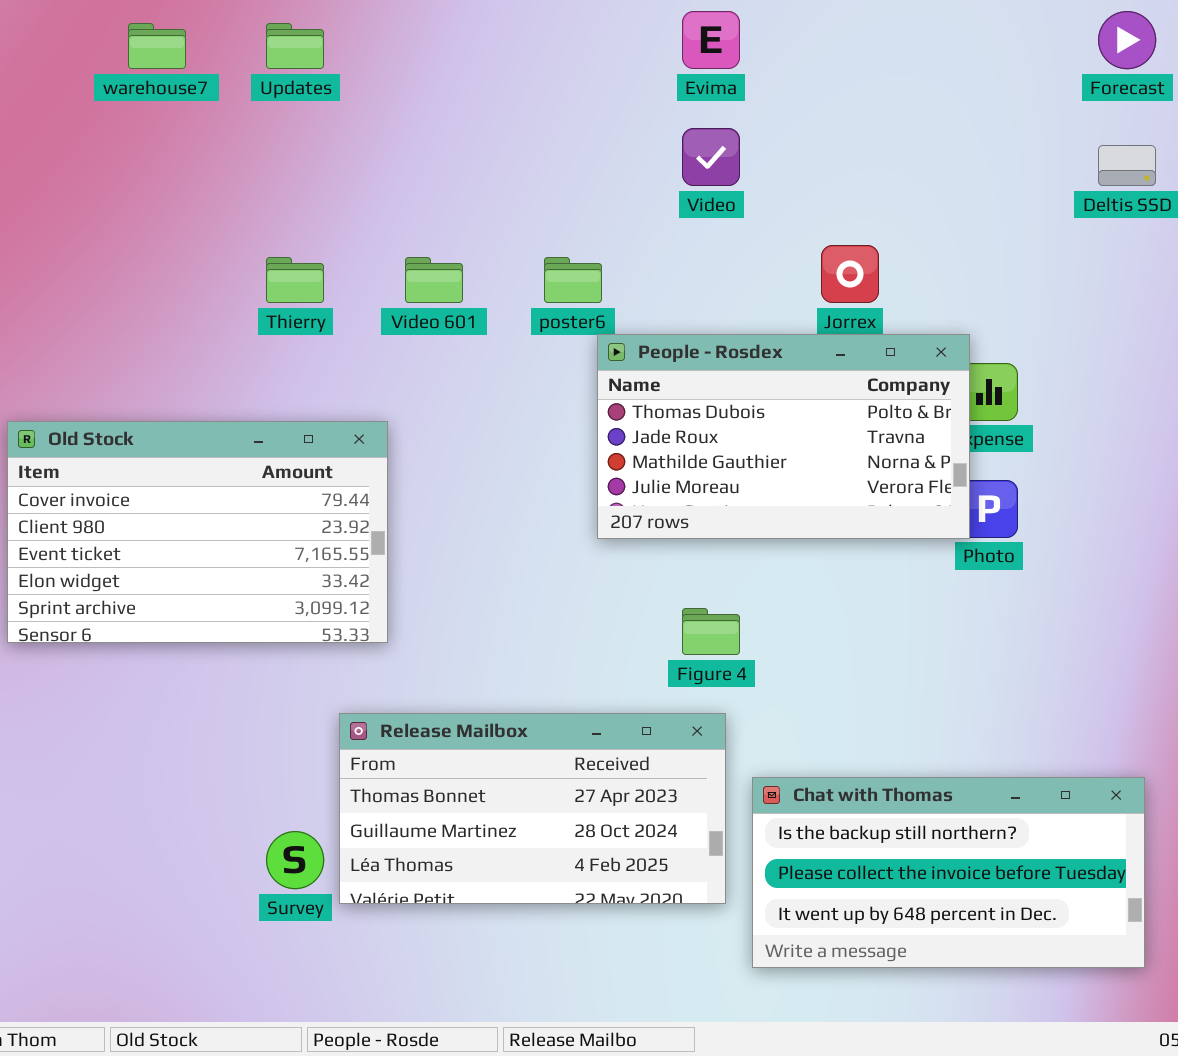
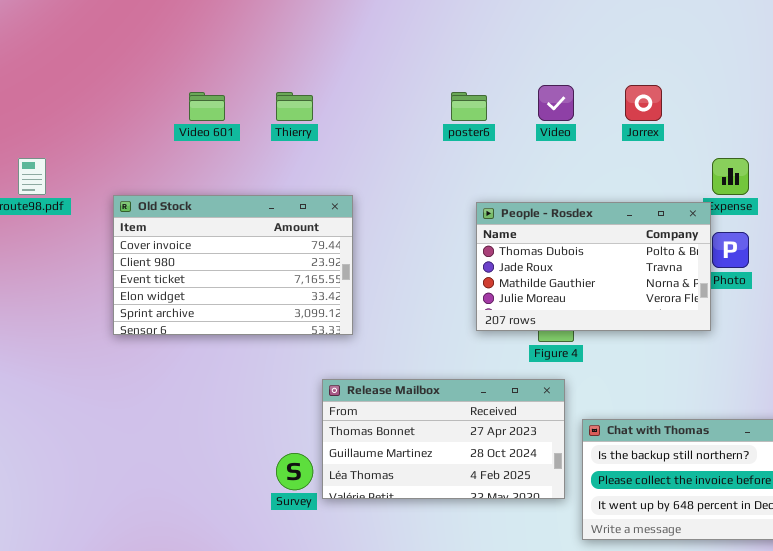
Video: [682,128,740,186] -> [538,85,574,121], moved
Video 601: [405,257,463,303] -> [189,92,225,121], moved
People - Rosdex: [597,334,970,539] -> [476,202,711,331], moved

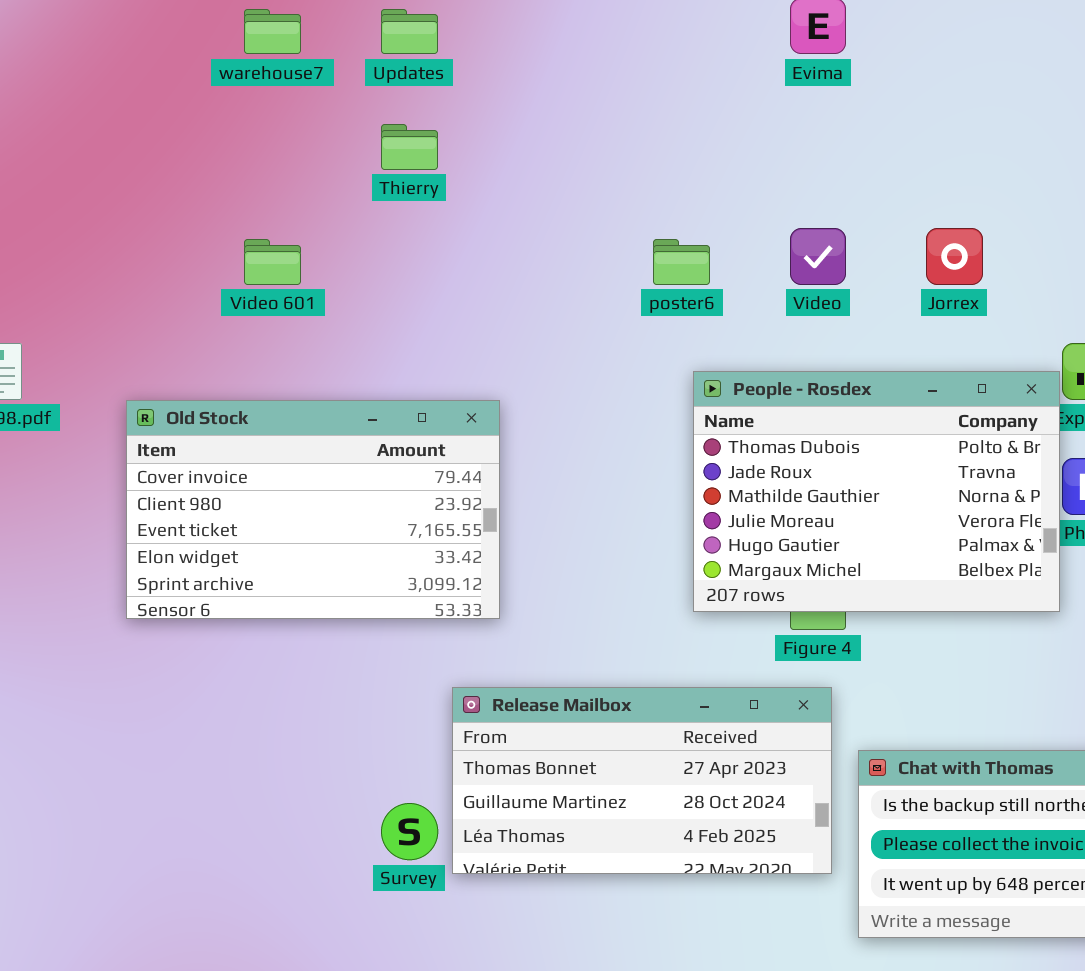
Thierry: [276,92,313,121] -> [381,124,438,170], moved
People - Rosdex: [476,202,711,331] -> [693,371,1060,612], resized

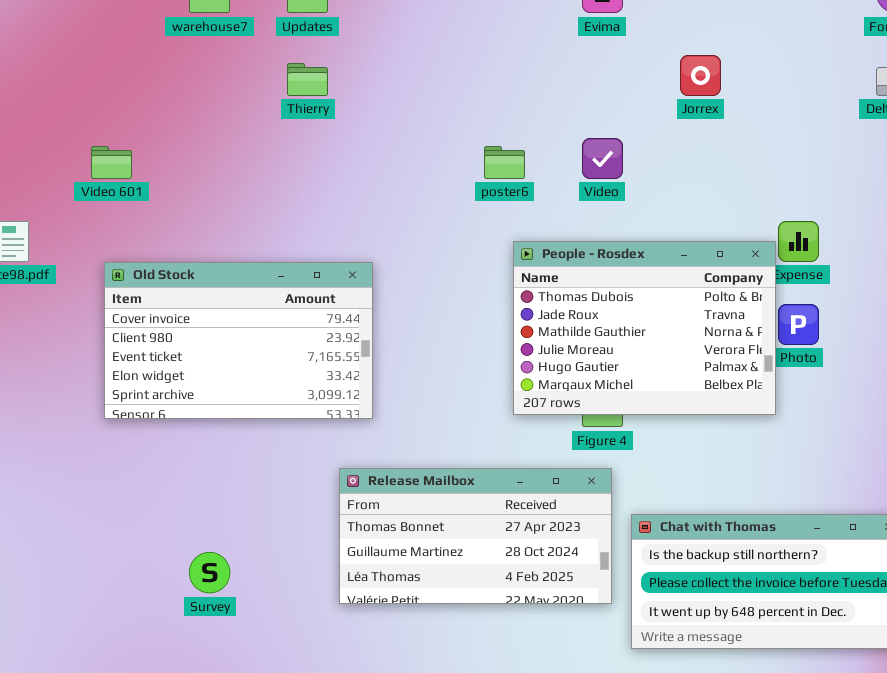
Jorrex: [926,228,983,285] -> [680,55,721,96], moved
Video 601: [244,239,301,285] -> [91,146,132,179], moved
Survey: [381,803,438,860] -> [189,552,230,593], moved

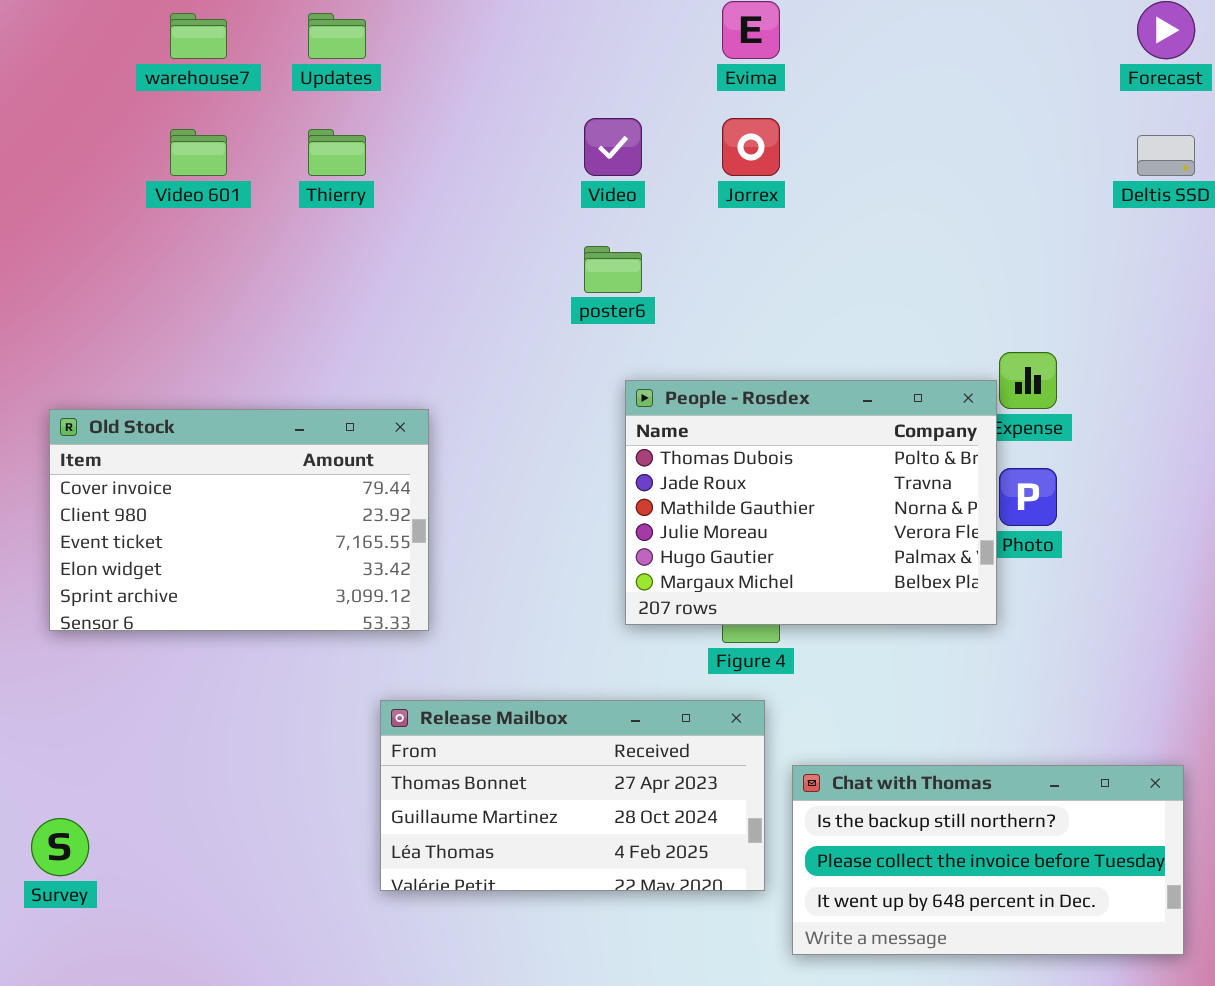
Jorrex: [680,55,721,96] -> [722,118,780,176], moved
Video: [582,138,623,179] -> [584,118,642,176], moved
Video 601: [91,146,132,179] -> [170,129,227,176], moved
Survey: [189,552,230,593] -> [31,818,89,876], moved

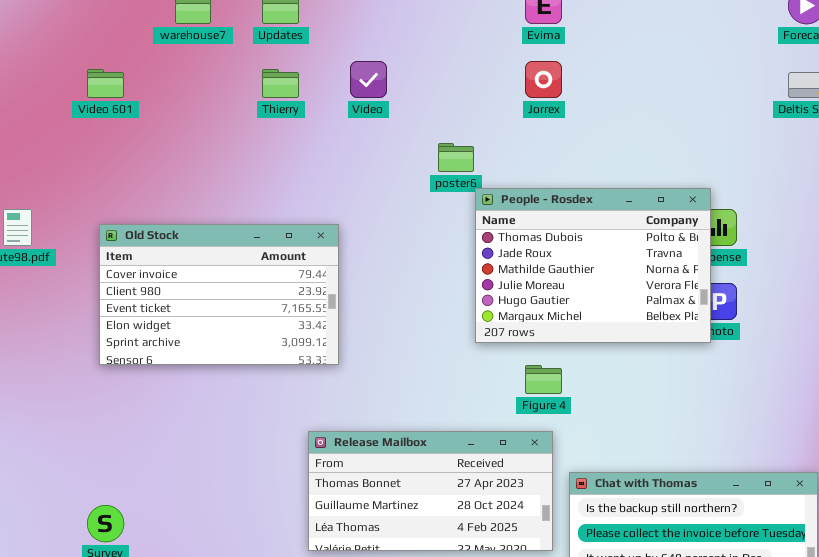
Video: [584,118,642,176] -> [350,61,387,98], moved
Video 601: [170,129,227,176] -> [87,69,124,98], moved
People - Rosdex: [625,380,997,625] -> [475,188,711,343], moved
Old Stock: [49,409,429,631] -> [99,224,339,365], moved

